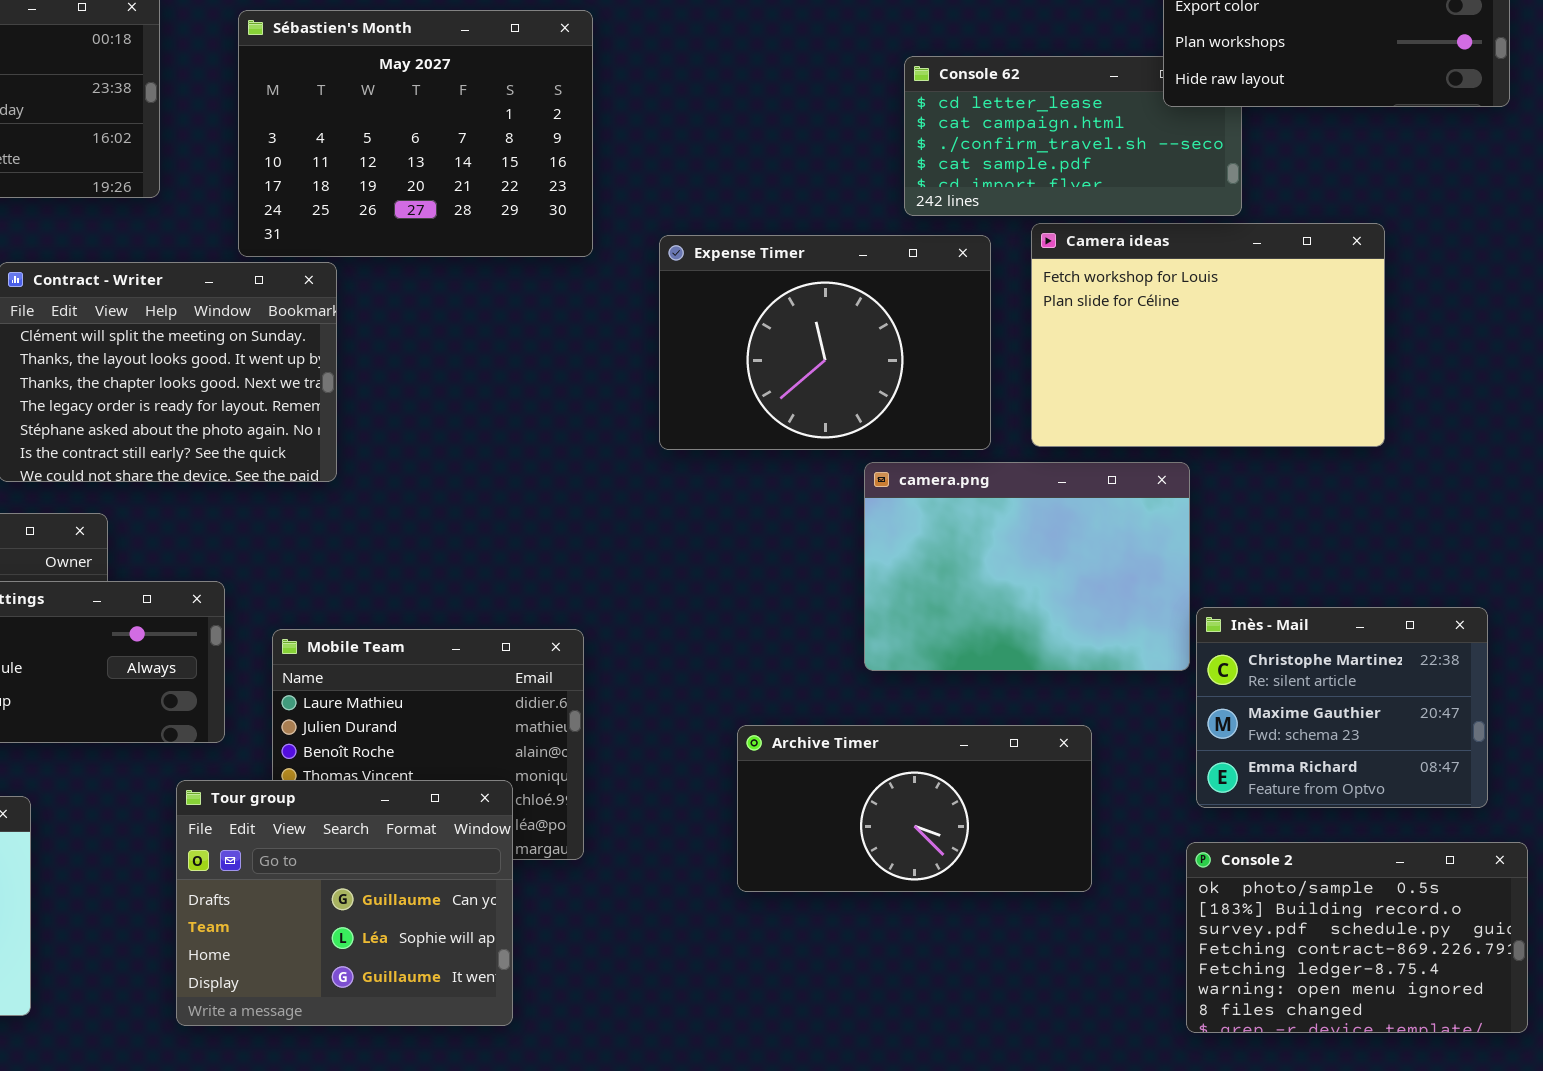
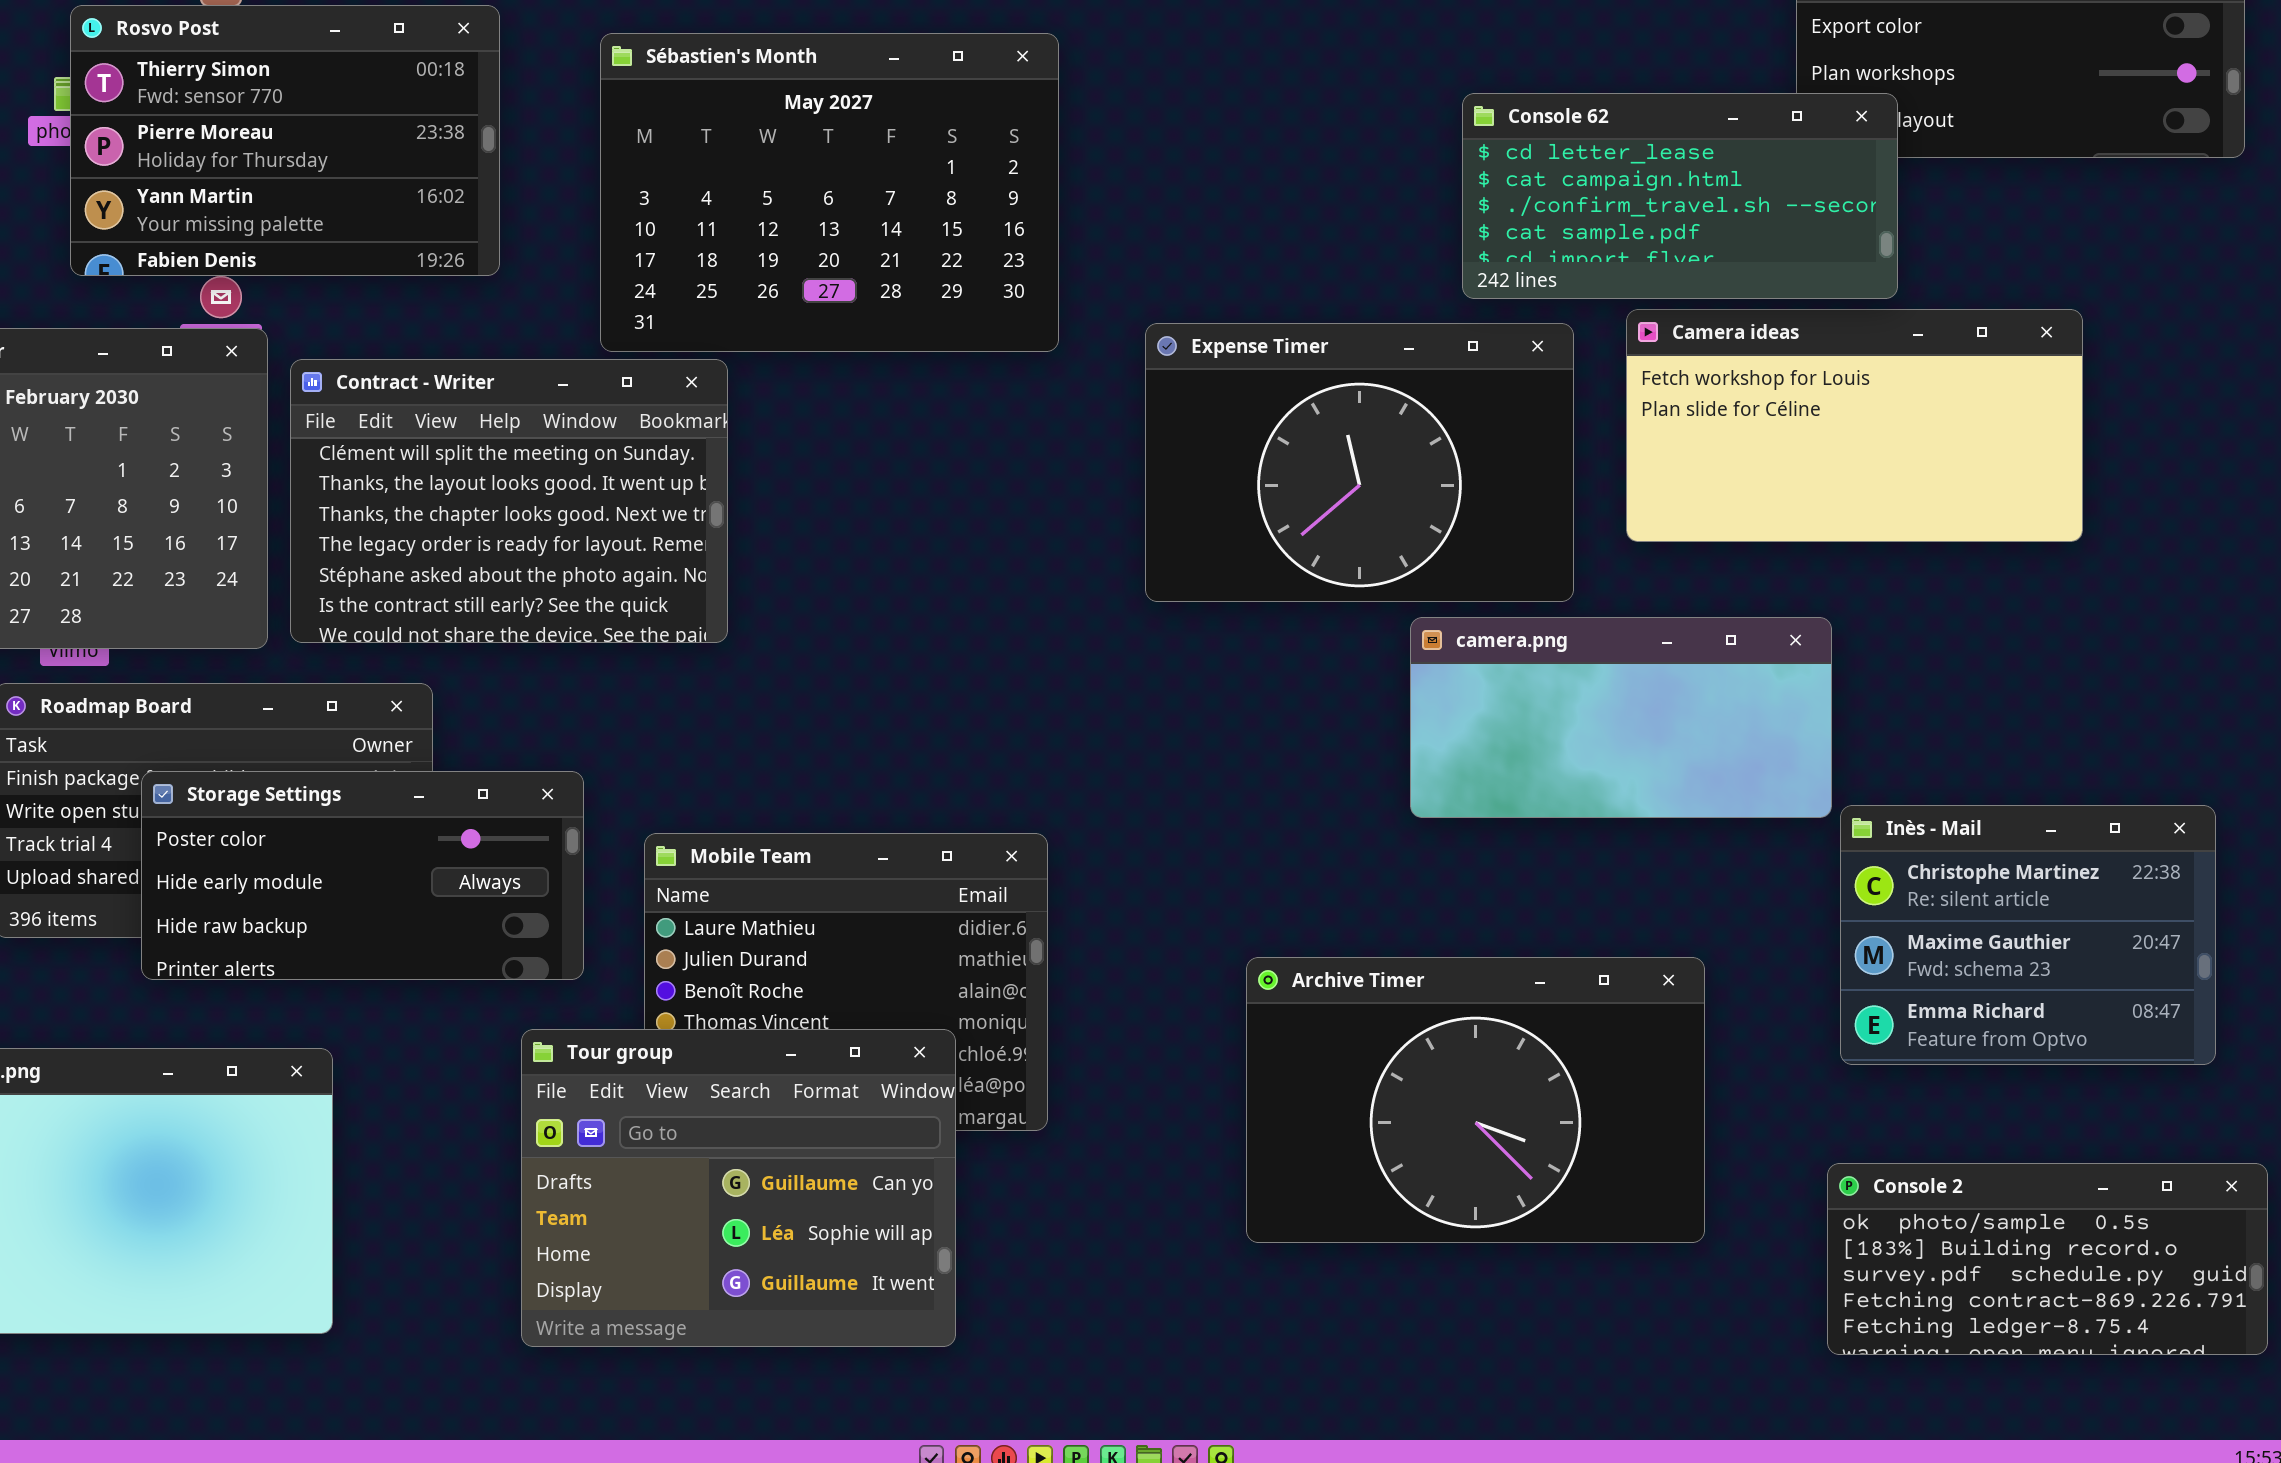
Console 62: [904,56,1242,216] -> [1462,93,1898,299], raised
Camera ideas: [1031,223,1385,447] -> [1626,309,2083,542], resized
camera.png: [864,462,1190,671] -> [1410,617,1832,818], resized
Archive Timer: [737,725,1092,892] -> [1246,957,1705,1243], resized
Console 2: [1186,842,1528,1033] -> [1827,1163,2268,1355], resized

